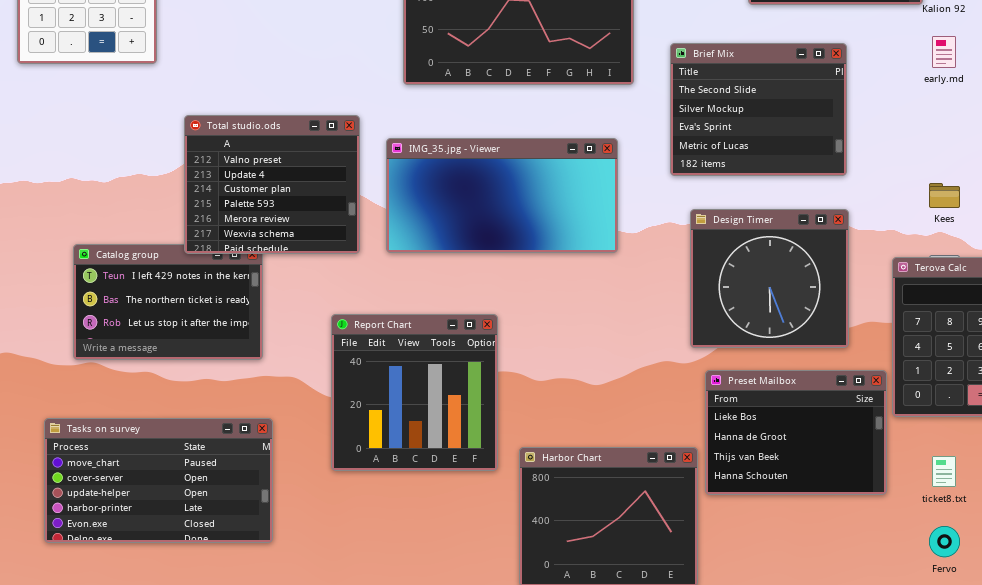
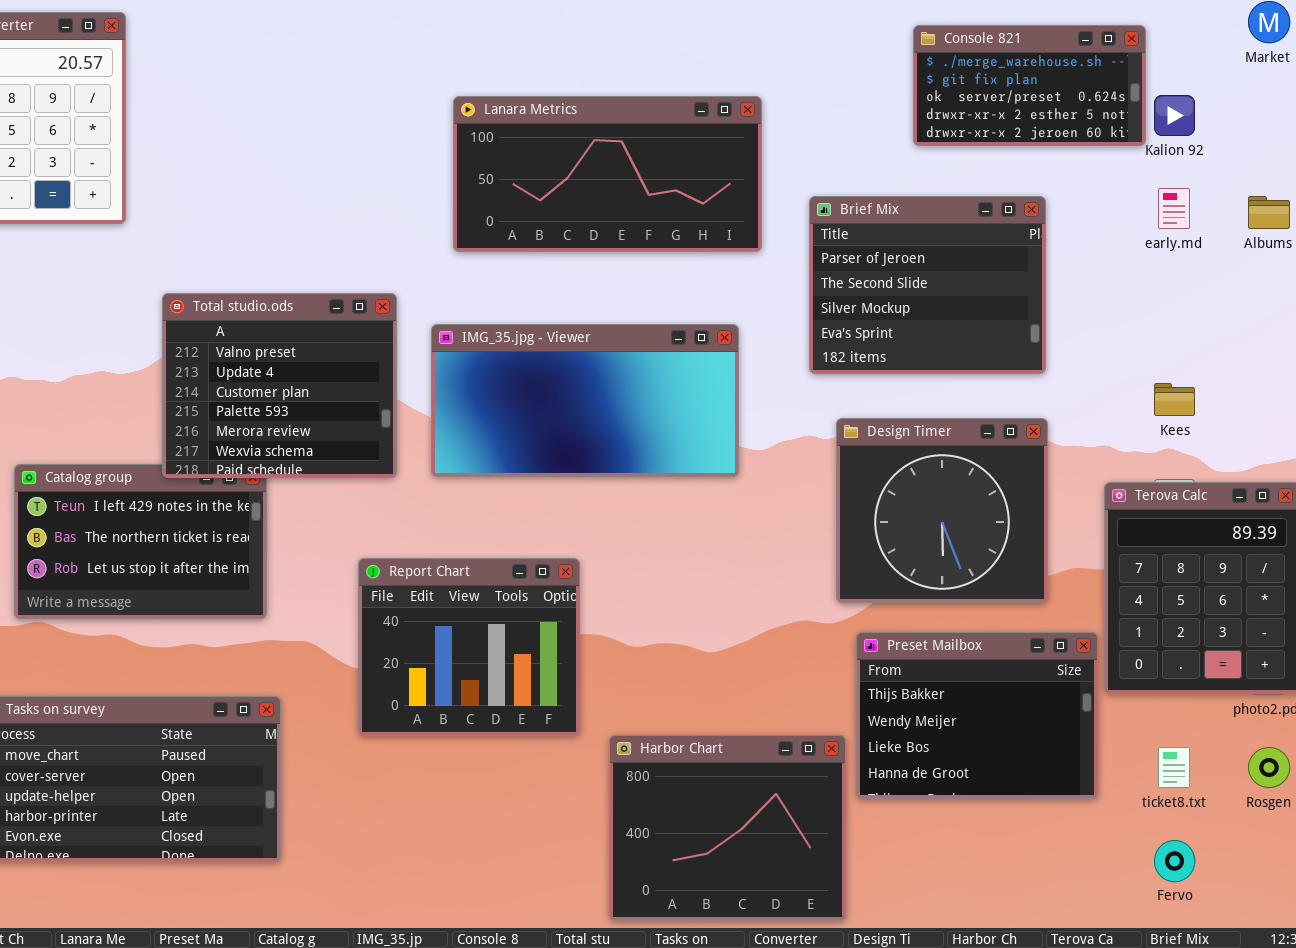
Brief Mix: [670,43,847,176] -> [809,196,1046,374], scrolled up 1 row
Report Chart: [331,314,498,471] -> [358,558,580,736], resized
Preset Mailbox: [705,370,887,495] -> [856,632,1098,799], scrolled up 2 rows

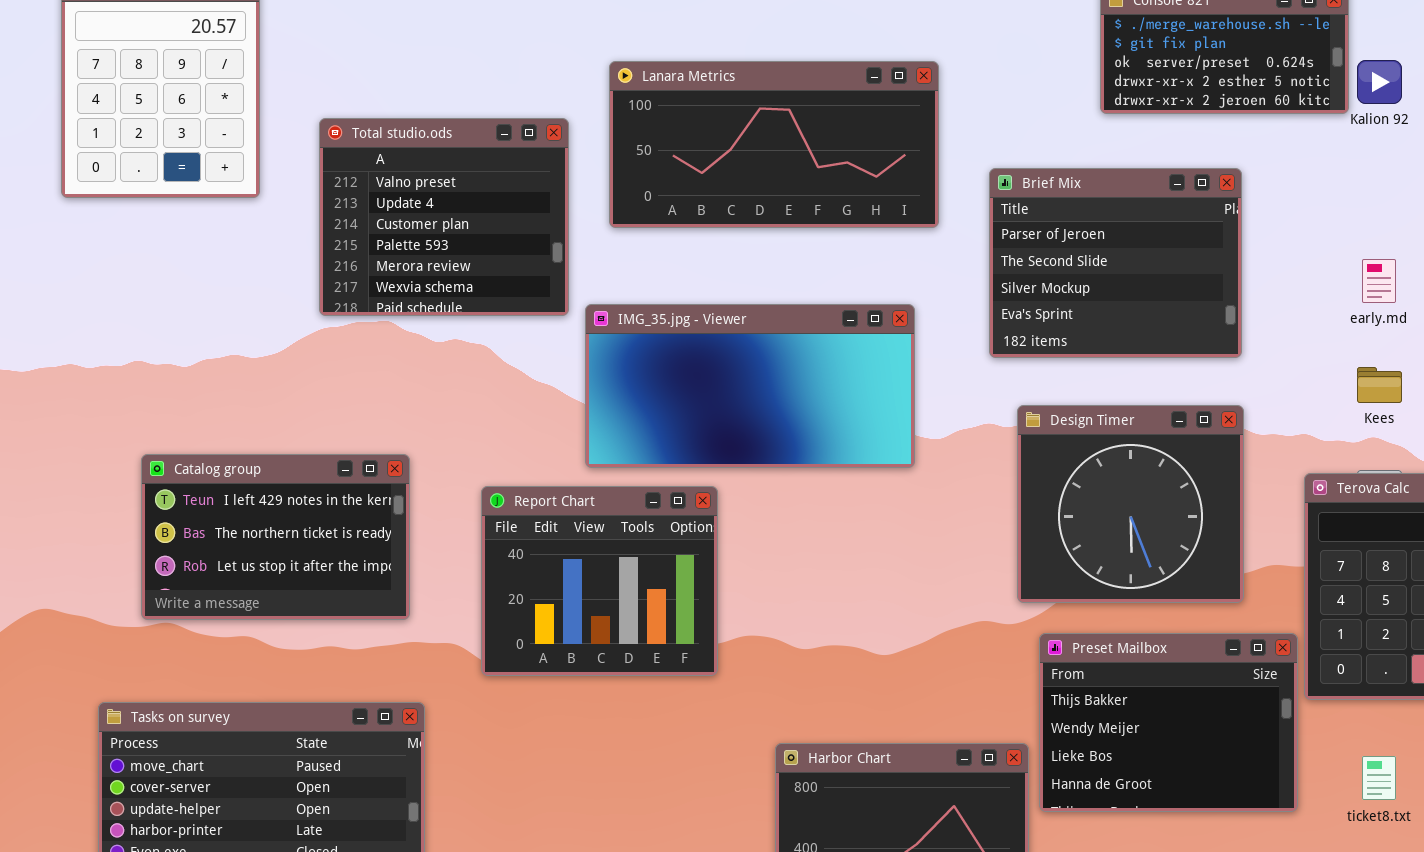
early.md: [1158,188,1190,229] -> [1362,259,1396,303], moved
Total studio.ods: [162,293,397,478] -> [319,118,569,316], moved
Report Chart: [358,558,580,736] -> [481,486,718,676], moved

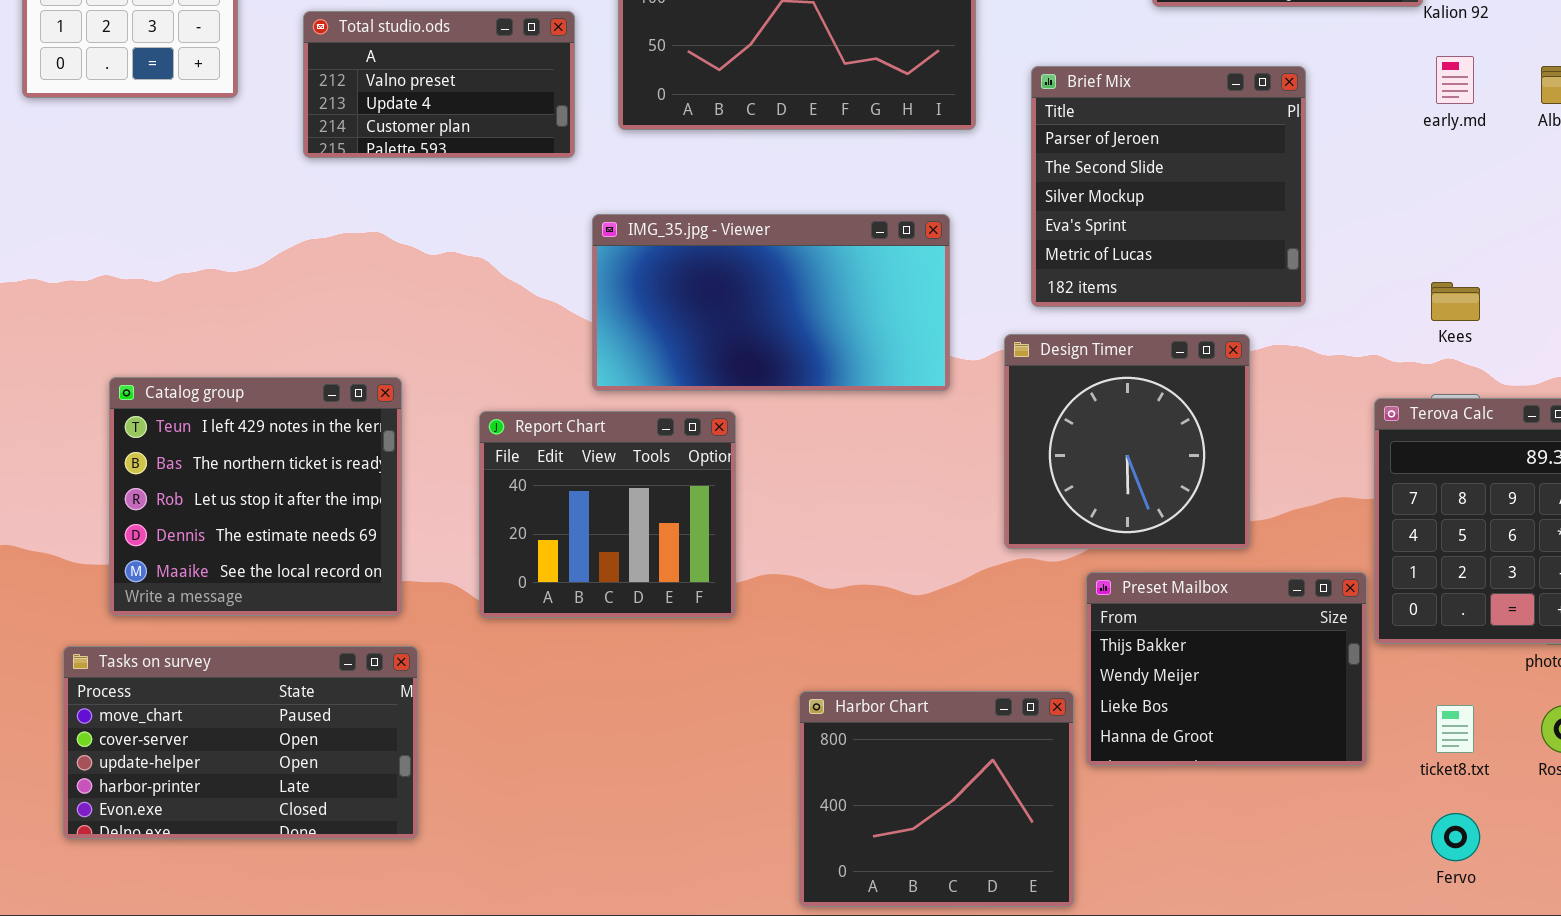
Total studio.ods: [319,118,569,316] -> [303,11,575,158], resized
Brief Mix: [989,168,1242,358] -> [1031,66,1306,307], resized
early.md: [1362,259,1396,303] -> [1436,56,1474,104], moved
Design Timer: [1017,405,1244,603] -> [1004,334,1250,549], moved
Catalog group: [141,454,410,620] -> [109,377,402,616], resized

